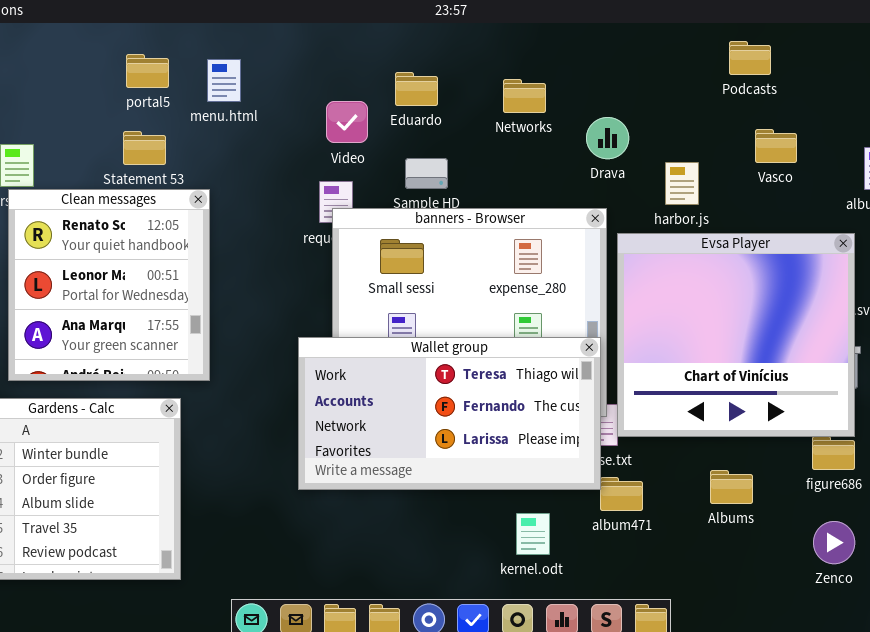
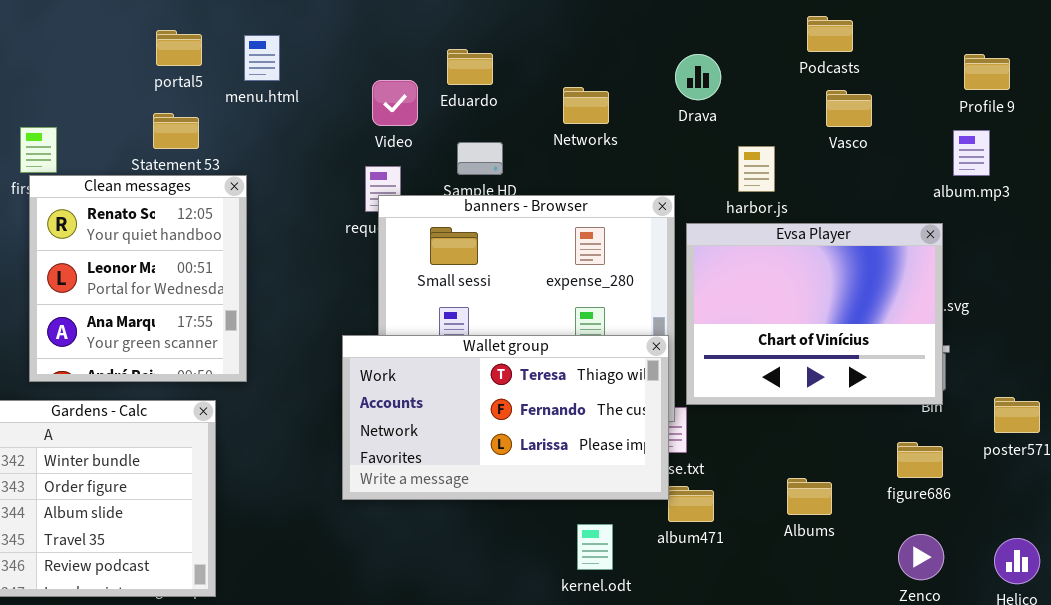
Networks: [503,79,546,113] -> [563,87,609,124], moved
Drava: [586,117,629,159] -> [675,54,721,100], moved
Vasco: [755,129,797,163] -> [826,90,872,127], moved
Evsa Player: [617,233,855,437] -> [686,223,943,405], resized

